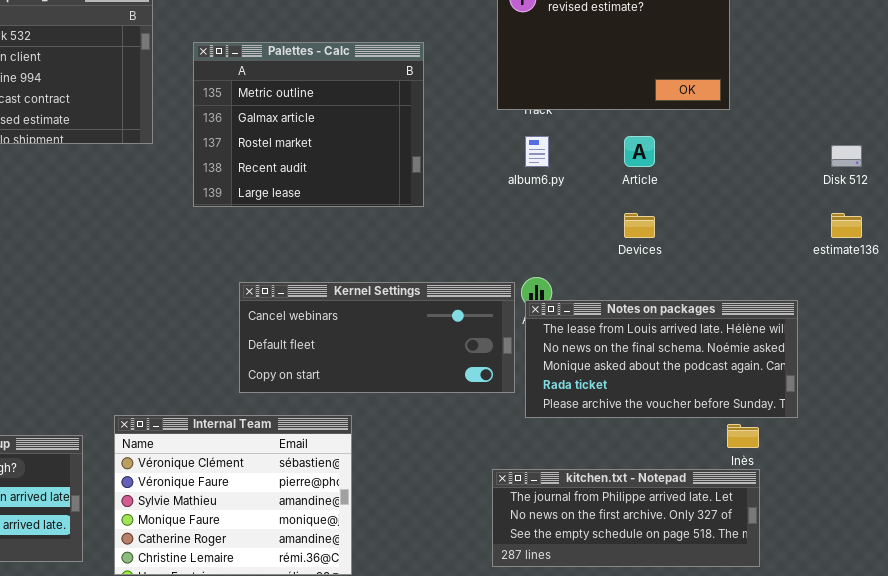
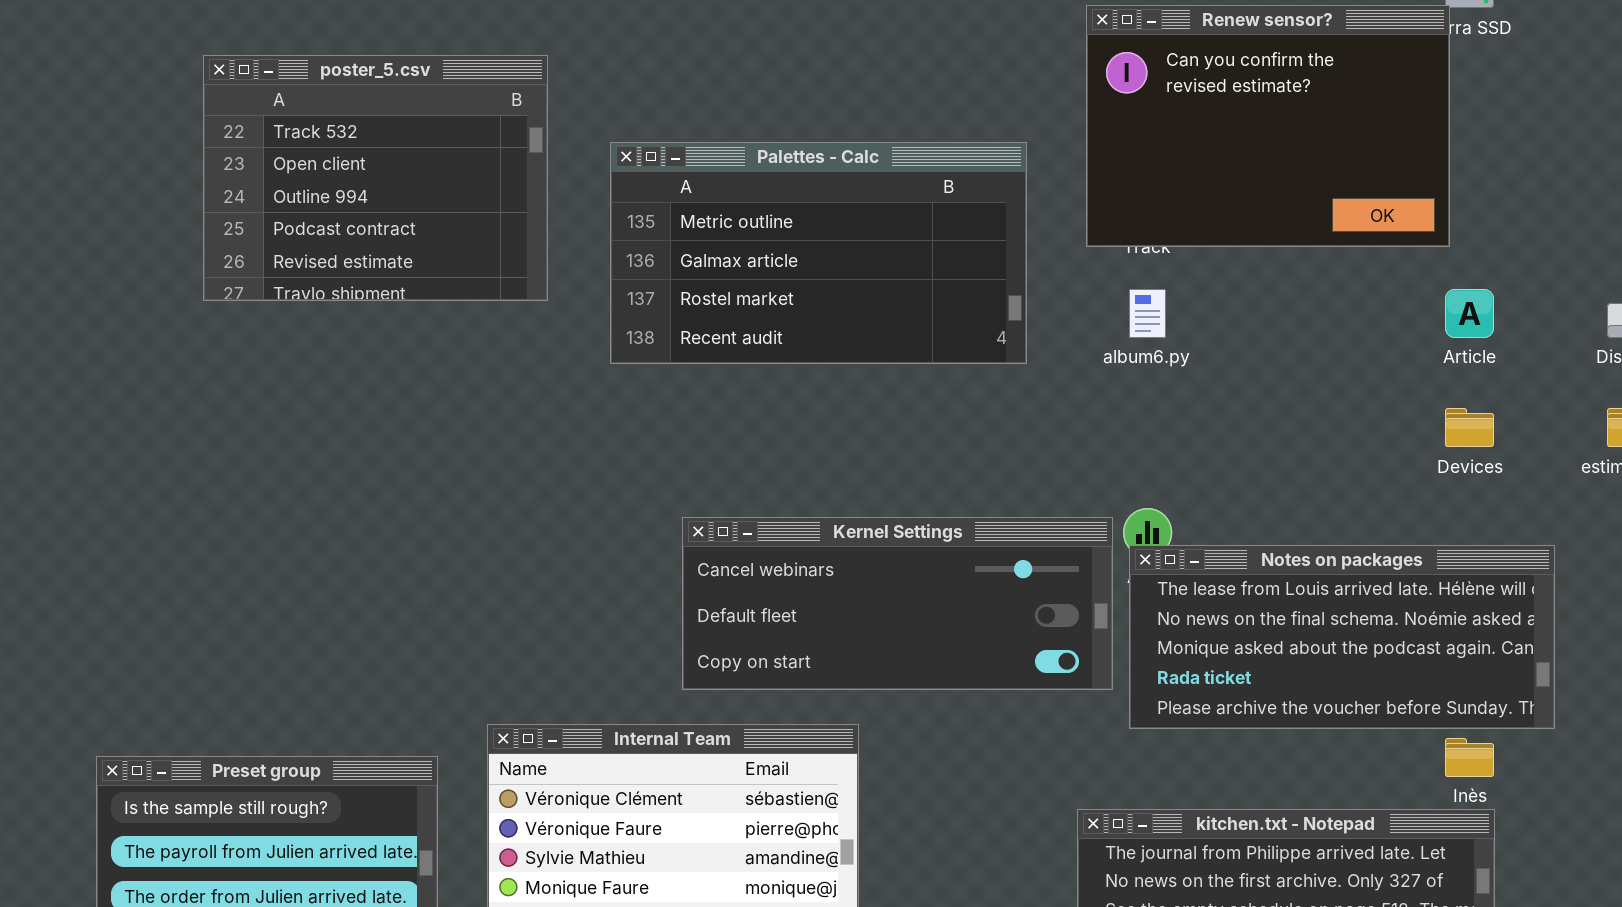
Palettes - Calc: [193,42,424,207] -> [610,142,1027,364], resized
Article: [624,136,655,167] -> [1445,289,1494,338], moved
Devices: [624,213,655,238] -> [1445,408,1494,447], moved

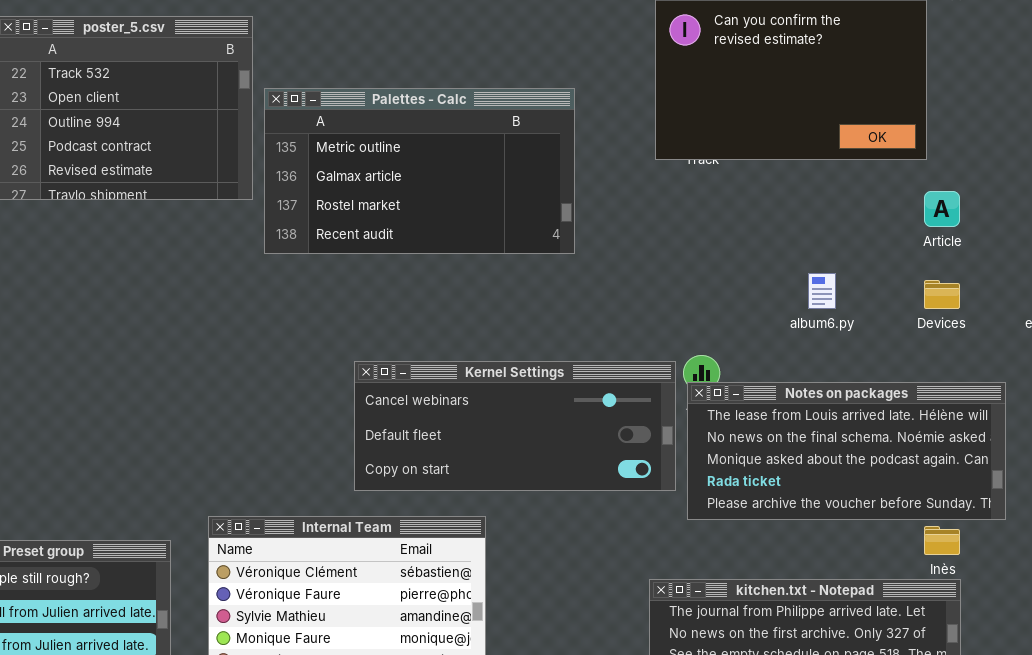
Palettes - Calc: [610,142,1027,364] -> [264,88,575,254], moved
album6.py: [1129,289,1166,338] -> [808,273,836,309], moved

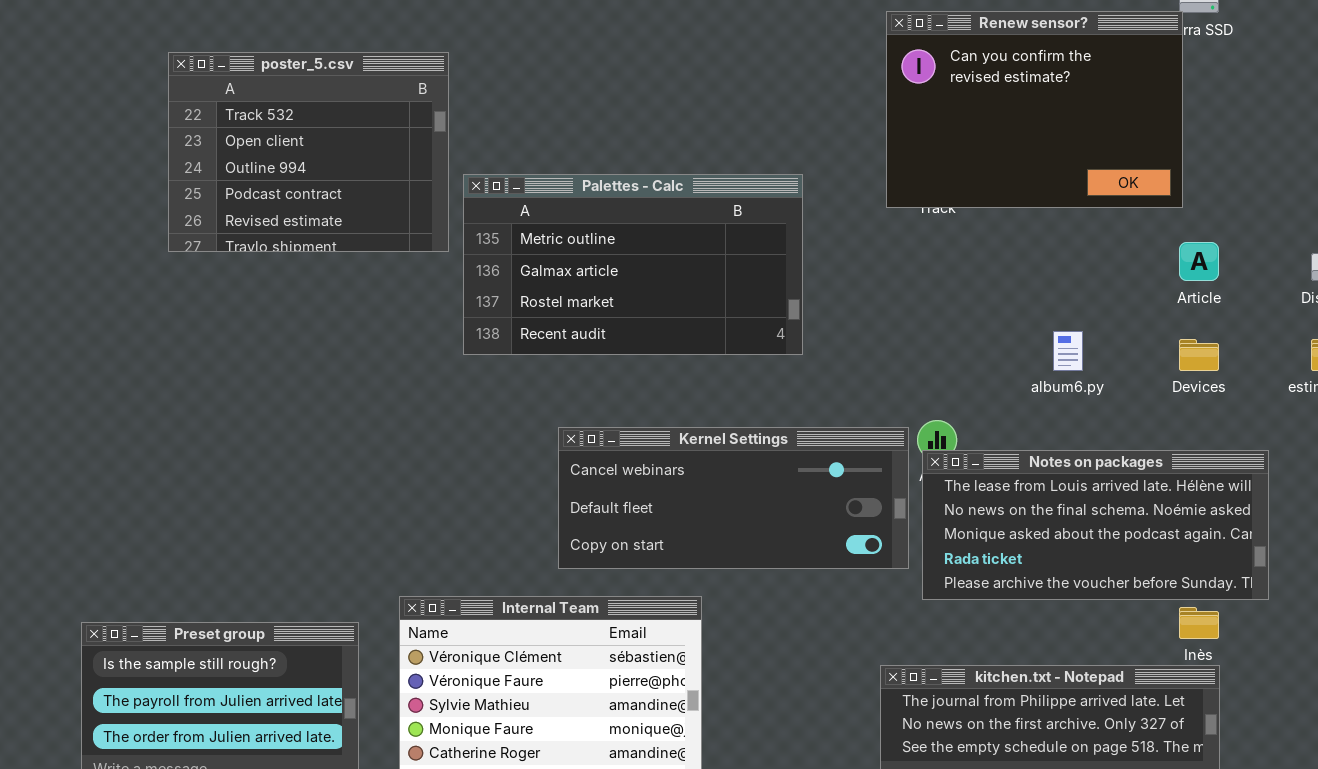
Palettes - Calc: [264,88,575,254] -> [463,174,803,355], moved

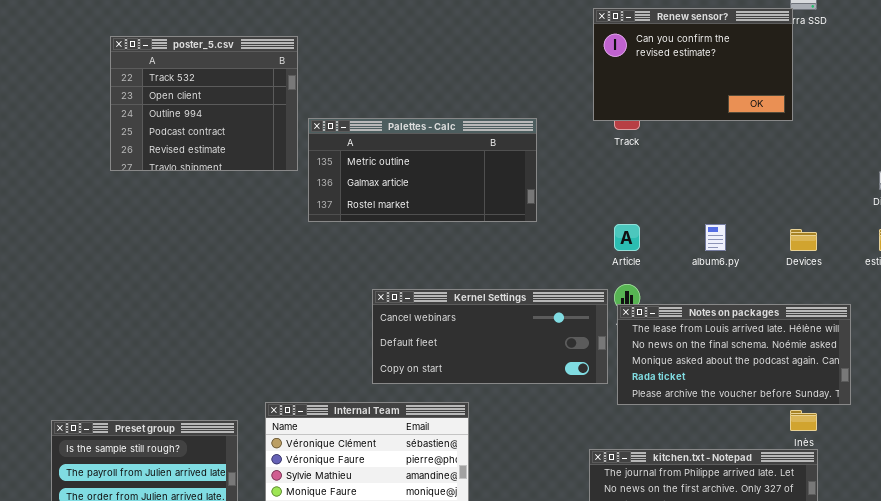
Renew sensor?: [886,11,1183,208] -> [593,8,793,121], resized
Palettes - Calc: [463,174,803,355] -> [308,118,537,222], resized
Article: [1179,242,1219,281] -> [614,224,640,251], moved

